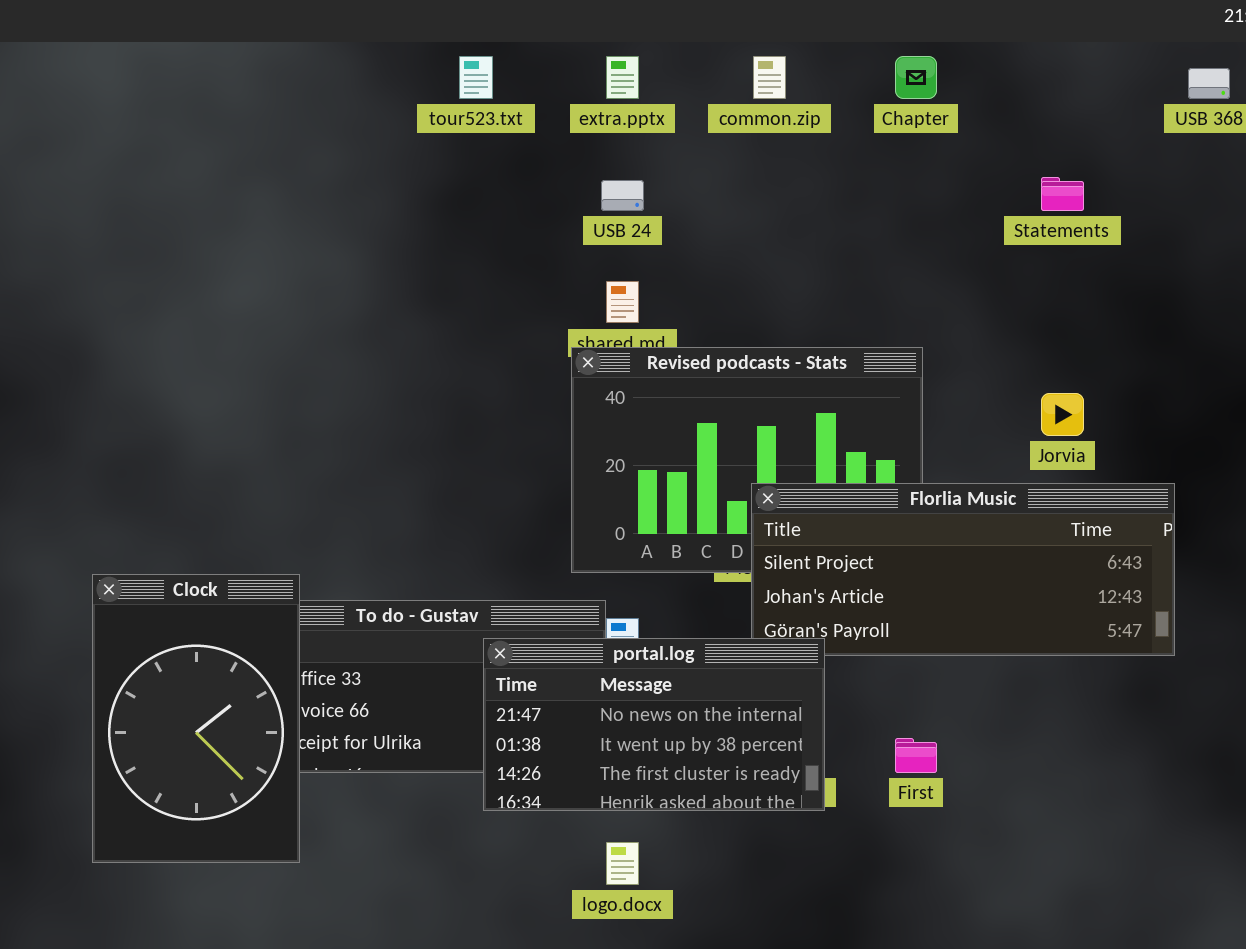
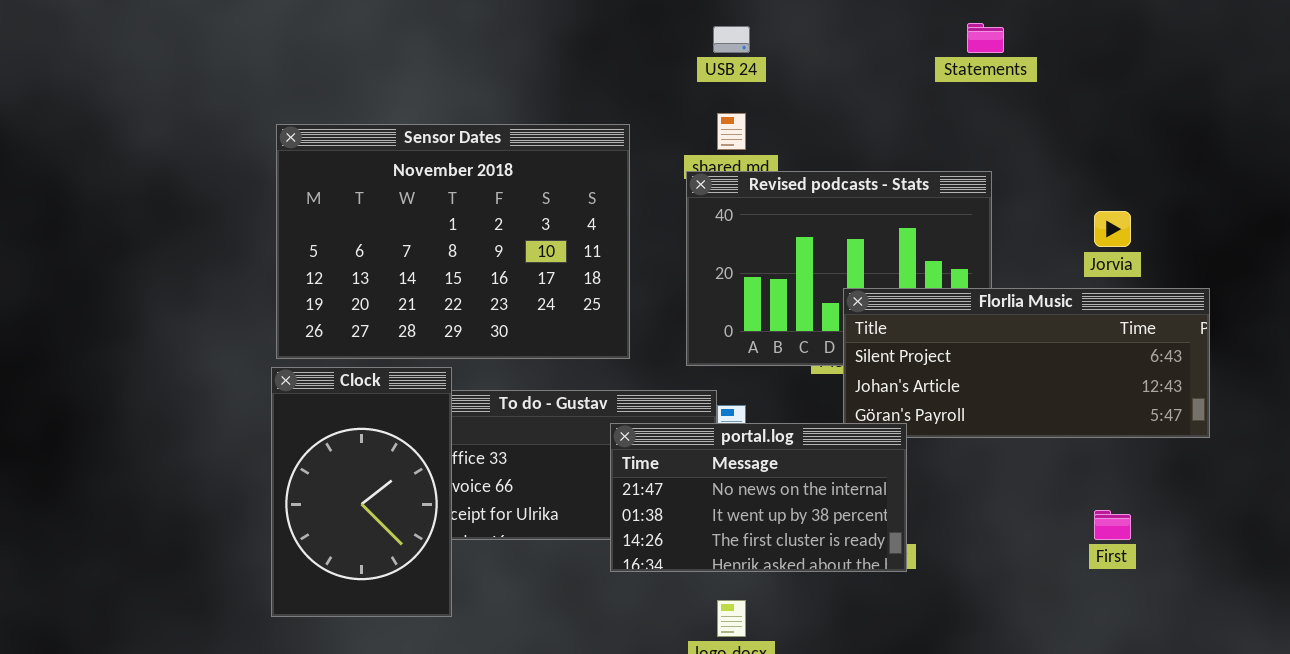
Statements: [1041,177,1084,211] -> [967,23,1004,53], moved
Sensor Dates: none -> [276,124,630,359], opened
First: [895,738,937,773] -> [1094,510,1131,540], moved

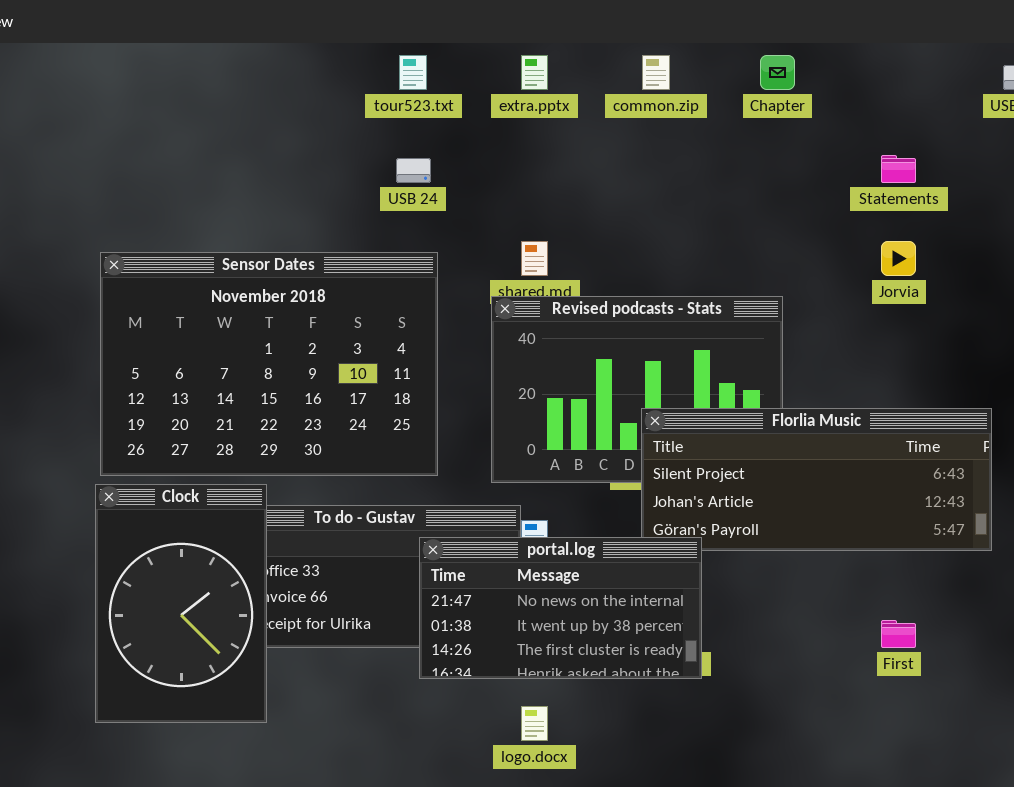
Statements: [967,23,1004,53] -> [881,155,916,183], moved
USB 24: [713,26,750,53] -> [396,158,431,183], moved
Jorvia: [1094,211,1131,247] -> [881,241,916,276], moved

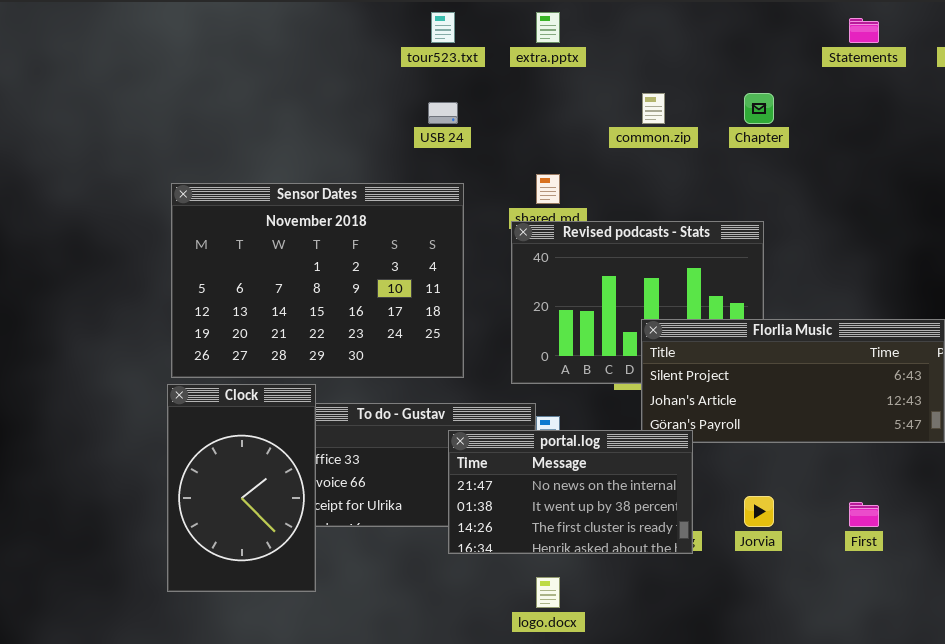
common.zip: [642,55,670,90] -> [642,93,665,124], moved
Chapter: [760,55,795,90] -> [744,93,774,124], moved
Statements: [881,155,916,183] -> [849,18,879,43], moved
Jorvia: [881,241,916,276] -> [744,496,774,527], moved

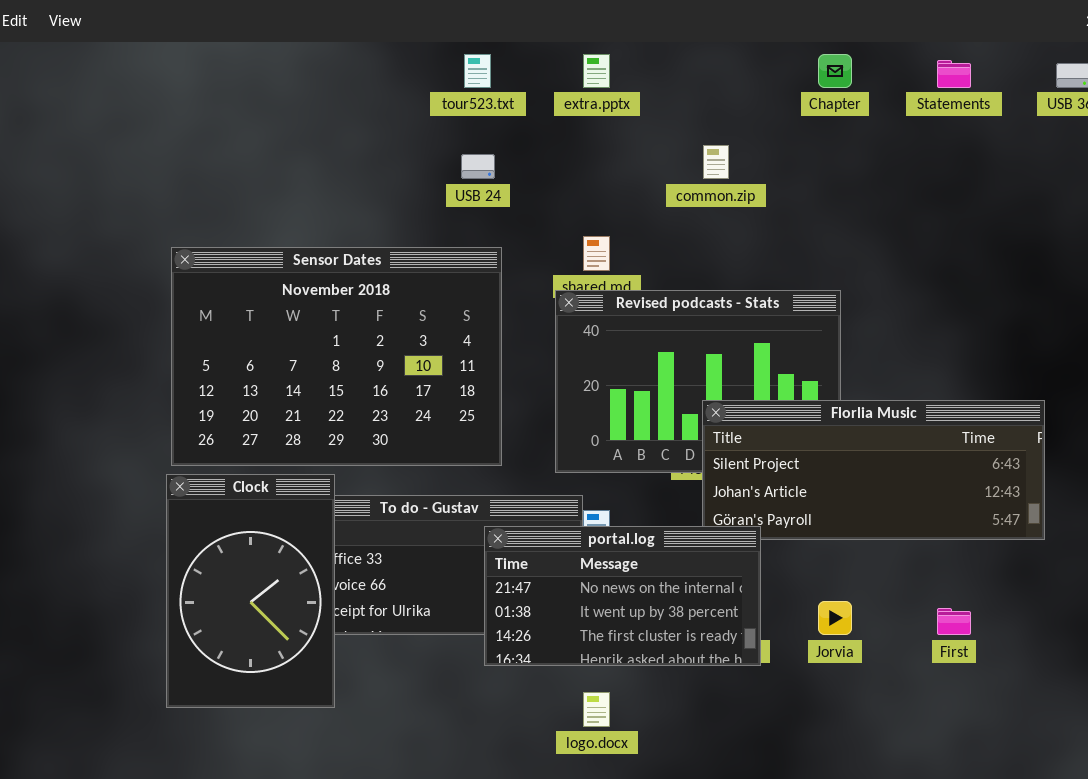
Chapter: [744,93,774,124] -> [818,54,852,88], moved

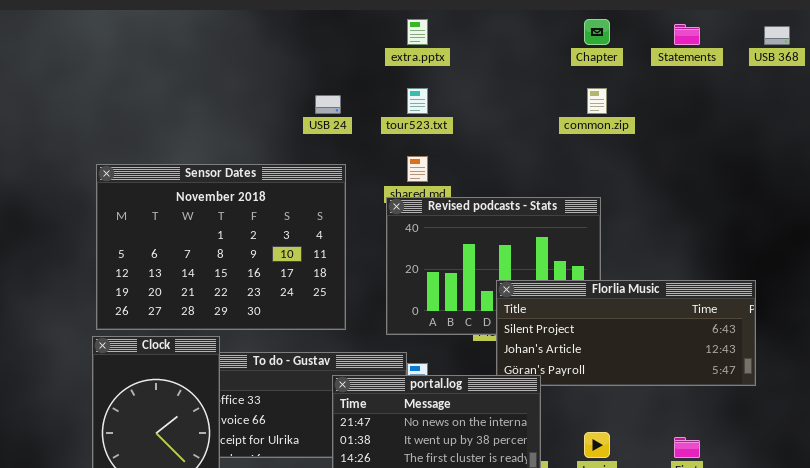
tour523.txt: [464,54,491,88] -> [407,88,428,114], moved
common.zip: [703,145,729,179] -> [587,88,607,114], moved

